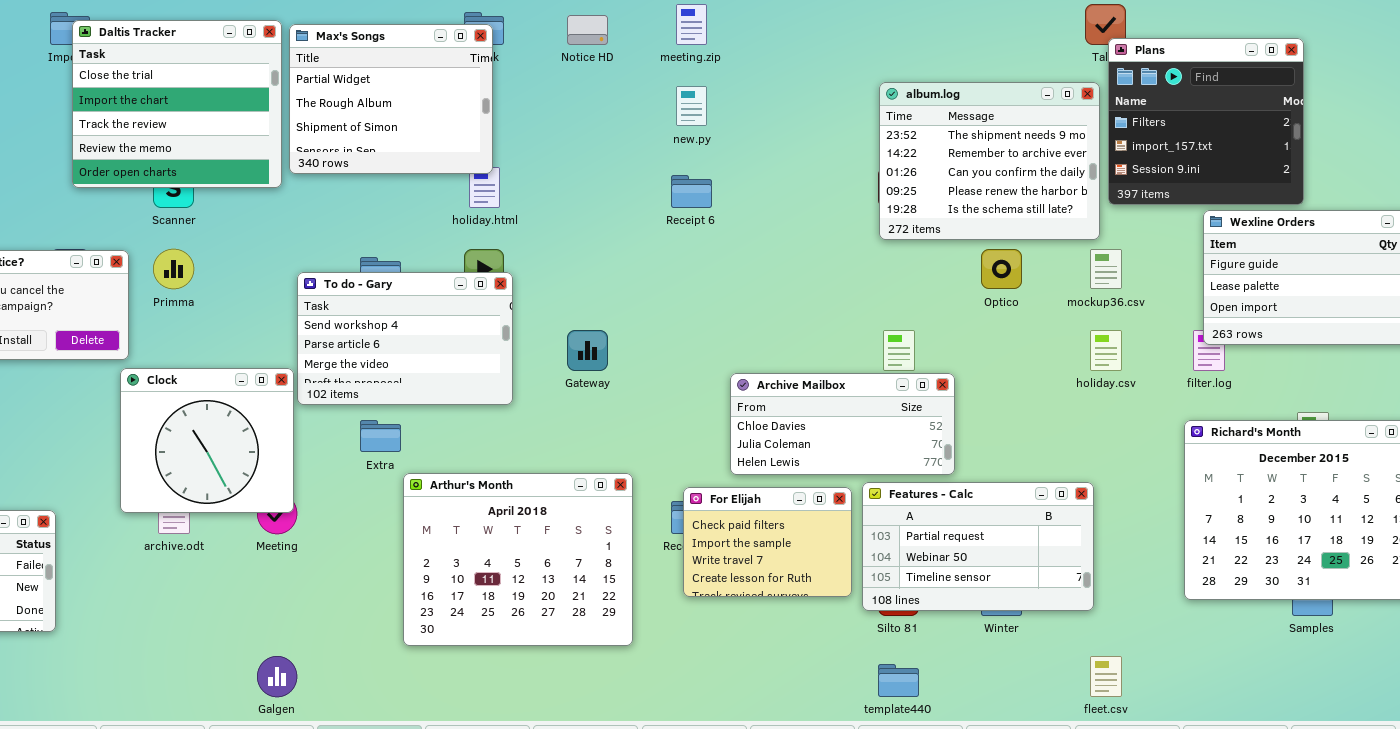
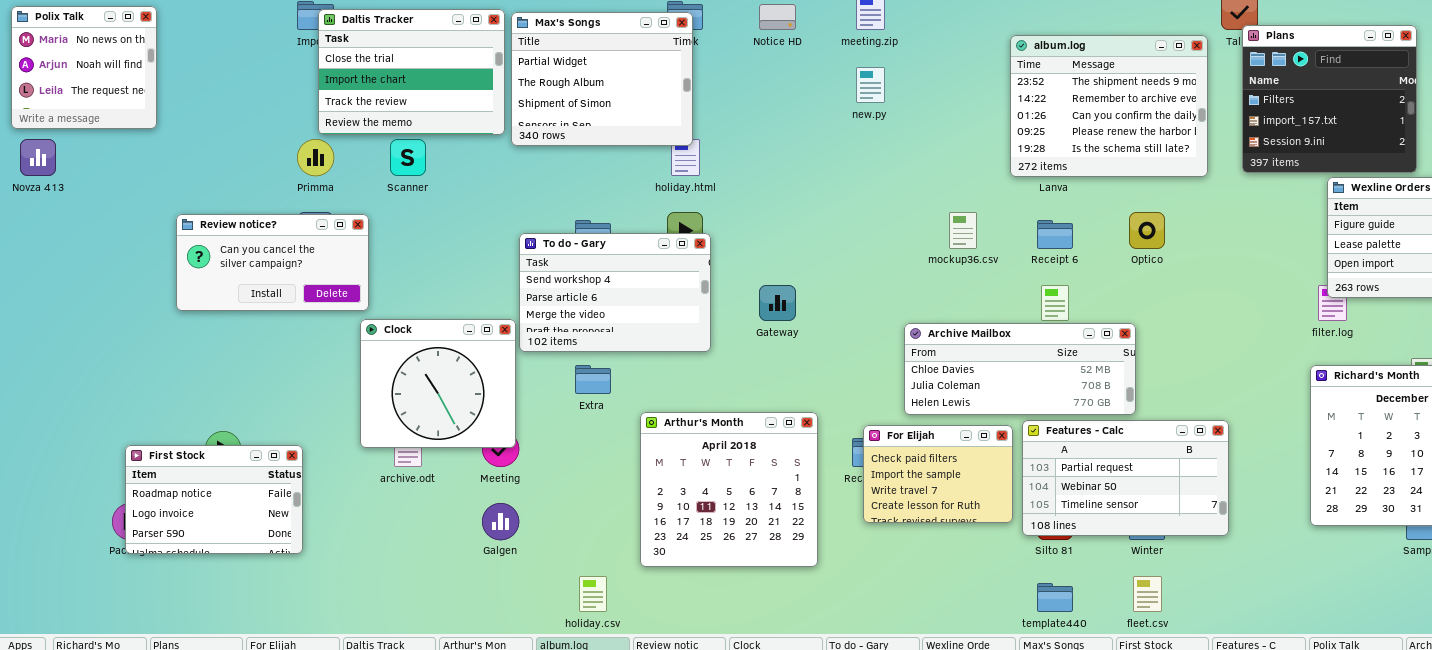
Daltis Tracker: [72,20,282,188] -> [318,9,505,135], resized
album.log: [879,82,1100,240] -> [1010,35,1208,177], moved
Receipt 6: [671,175,712,208] -> [1037,220,1073,249], moved
Primma: [153,249,194,289] -> [297,139,334,176], moved
mockup36.csv: [1090,249,1122,289] -> [949,212,977,249], moved
holiday.csv: [1090,330,1122,371] -> [579,576,607,612], moved
Archive Mailbox: [730,373,955,475] -> [904,323,1136,415], resized
Arthur's Month: [403,473,633,646] -> [640,412,818,567], resized
Galgen: [257,656,297,697] -> [482,503,519,540], moved
fleet.csv: [1090,656,1122,697] -> [1133,576,1162,612], moved

